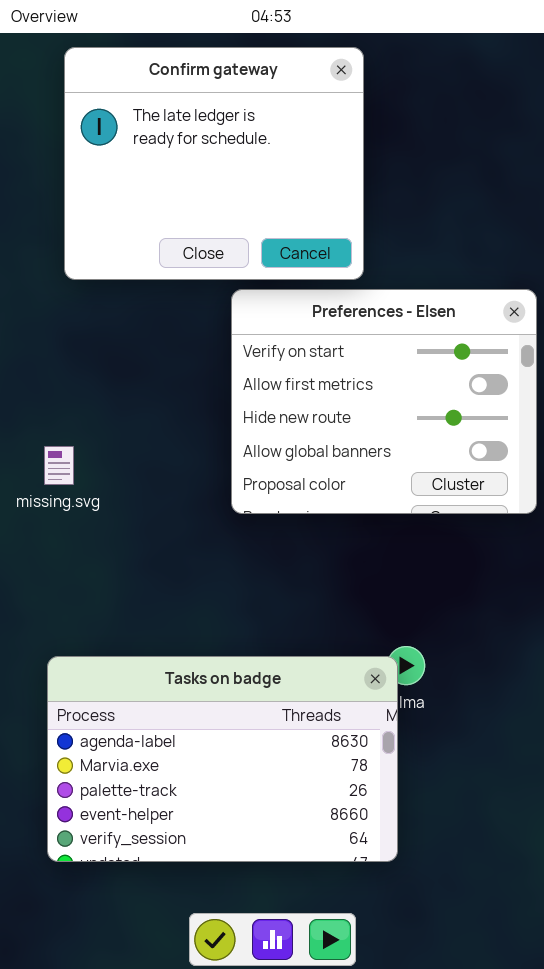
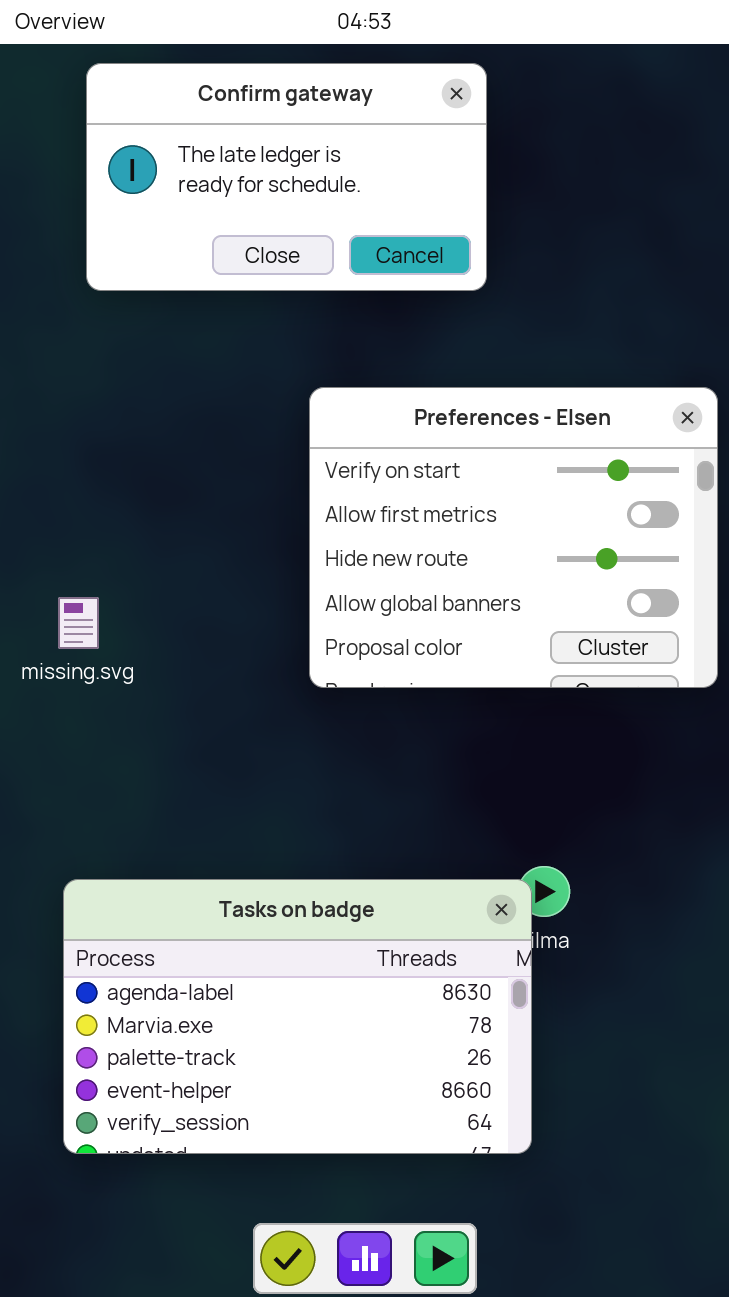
Confirm gateway: [64,47,364,280] -> [86,63,487,291], resized

